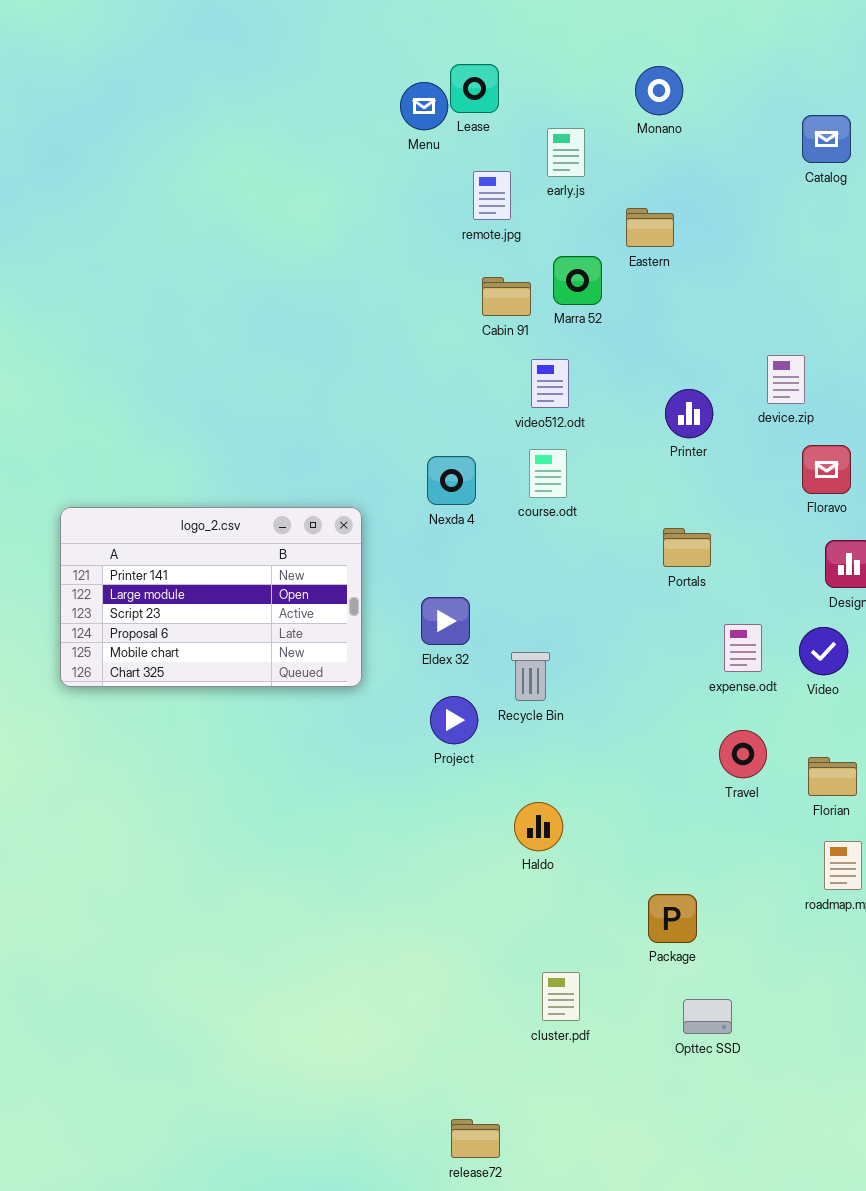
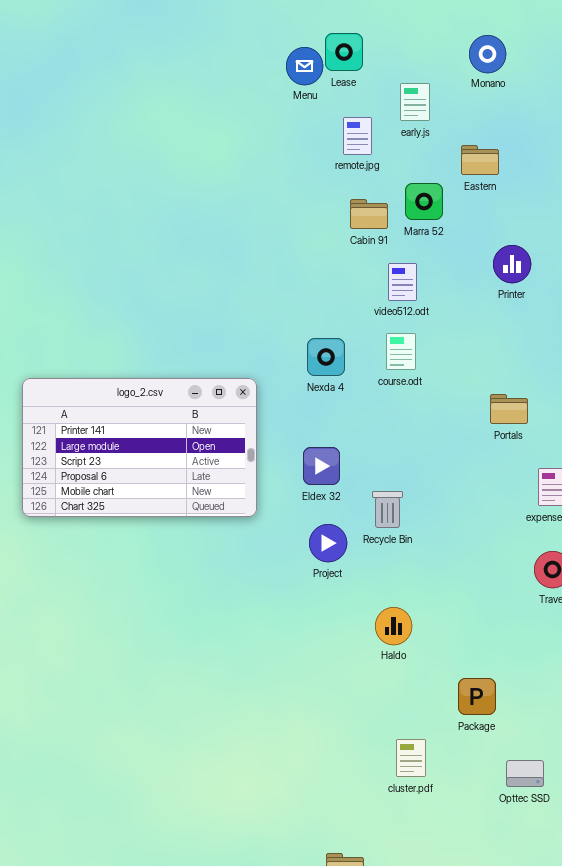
Printer: [665,389,713,438] -> [493,245,531,283], moved
Package: [648,894,697,943] -> [458,678,496,715], moved

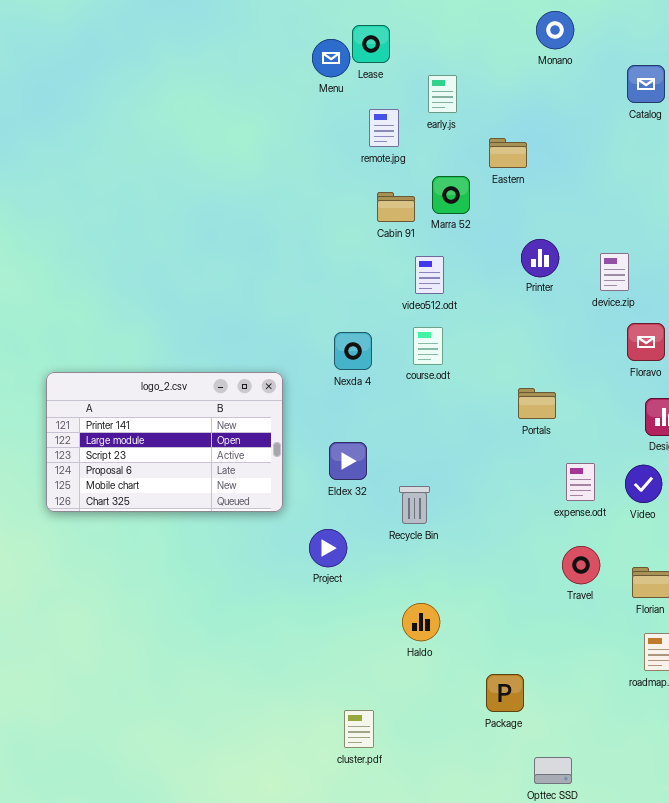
Monano: [469,35,506,73] -> [536,11,574,49], moved
Project: [309,524,347,562] -> [309,529,347,567], moved
cluster.pdf: [396,739,426,777] -> [344,710,374,748], moved

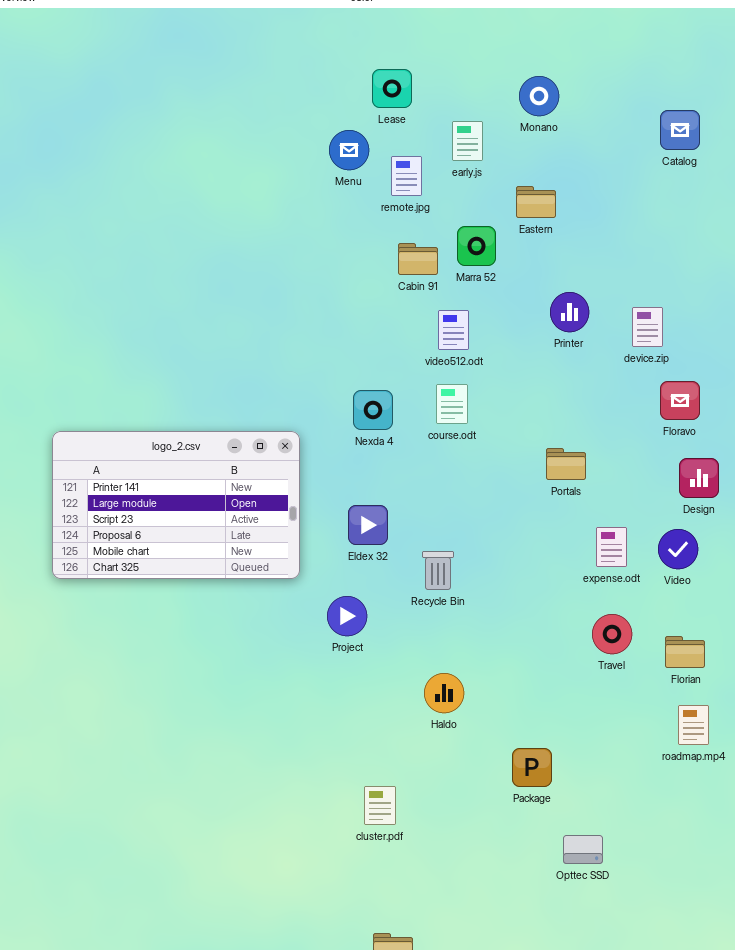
Monano: [536,11,574,49] -> [519,76,559,116], moved
Menu: [312,39,350,77] -> [329,130,369,170], moved

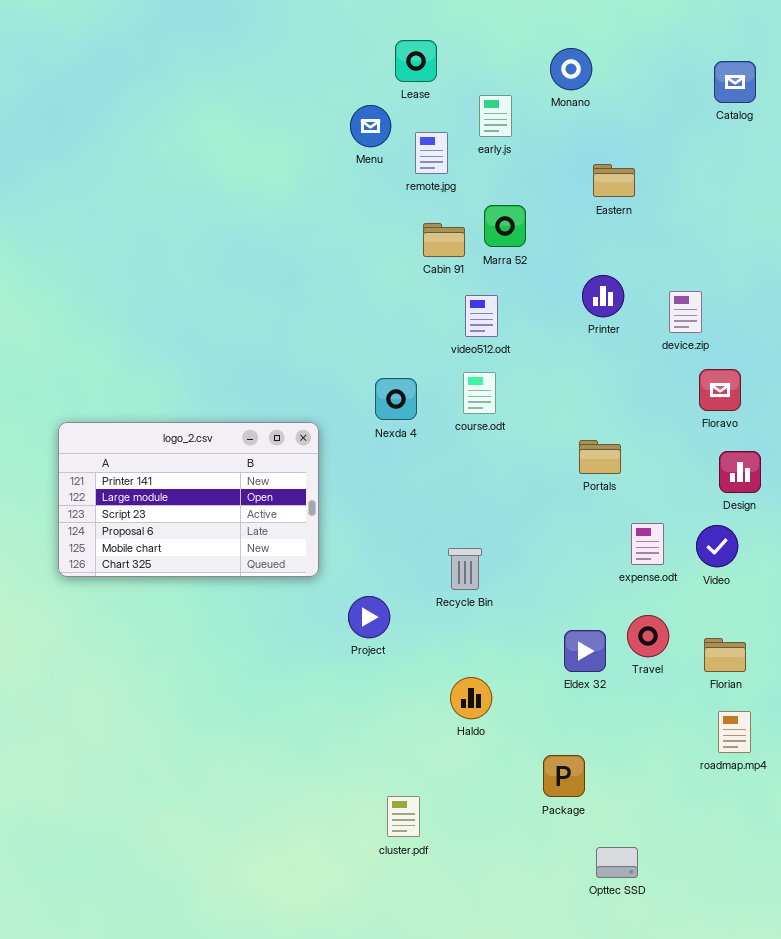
Catalog: [660,110,700,150] -> [714,61,756,103], moved
Eastern: [516,186,556,218] -> [593,164,635,197], moved
Eldex 32: [348,505,388,545] -> [564,630,606,672], moved

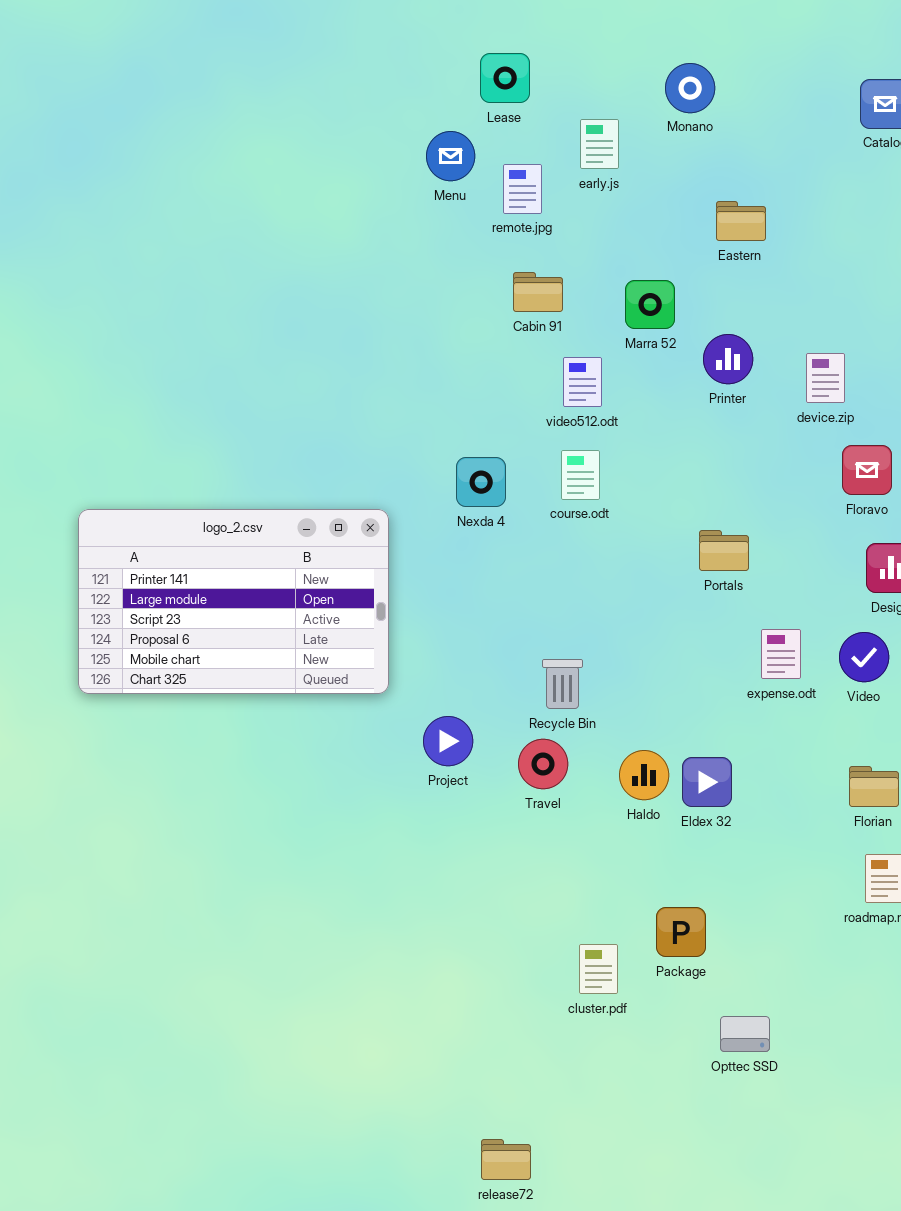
Marra 52: [484,205,526,247] -> [625,280,675,329], moved
Travel: [627,615,669,657] -> [518,739,568,789], moved
Haldo: [450,677,492,719] -> [619,750,669,800], moved
cluster.pdf: [387,796,420,837] -> [579,944,618,994], moved

